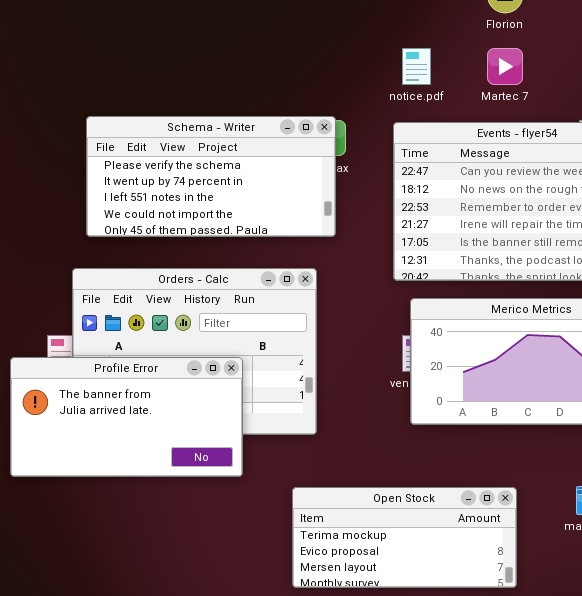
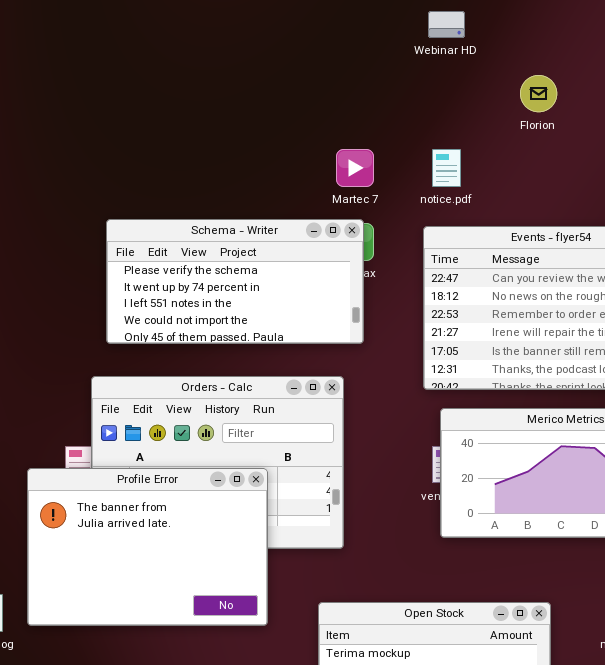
Martec 7: [487,48,523,85] -> [336,149,374,187], moved
Profile Error: [10,357,243,477] -> [27,468,268,626], resized

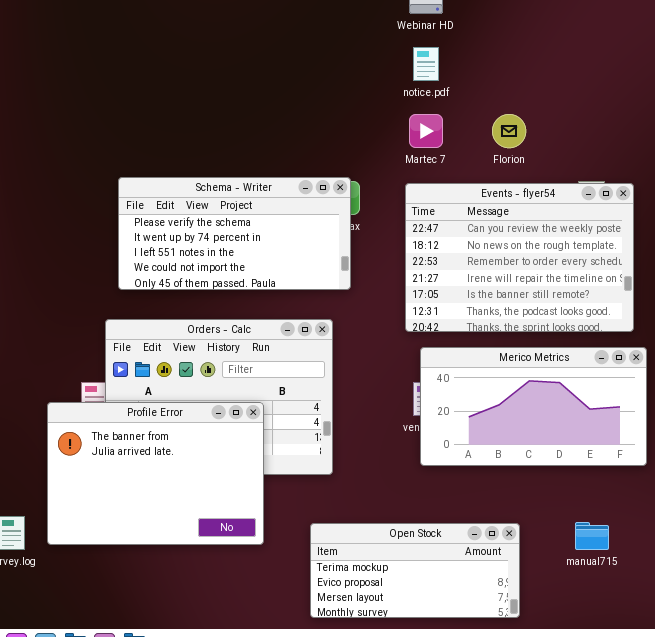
Florion: [520,75,557,112] -> [492,114,526,148], moved
Martec 7: [336,149,374,187] -> [409,114,443,148], moved
notice.pdf: [432,149,461,187] -> [413,47,439,81], moved

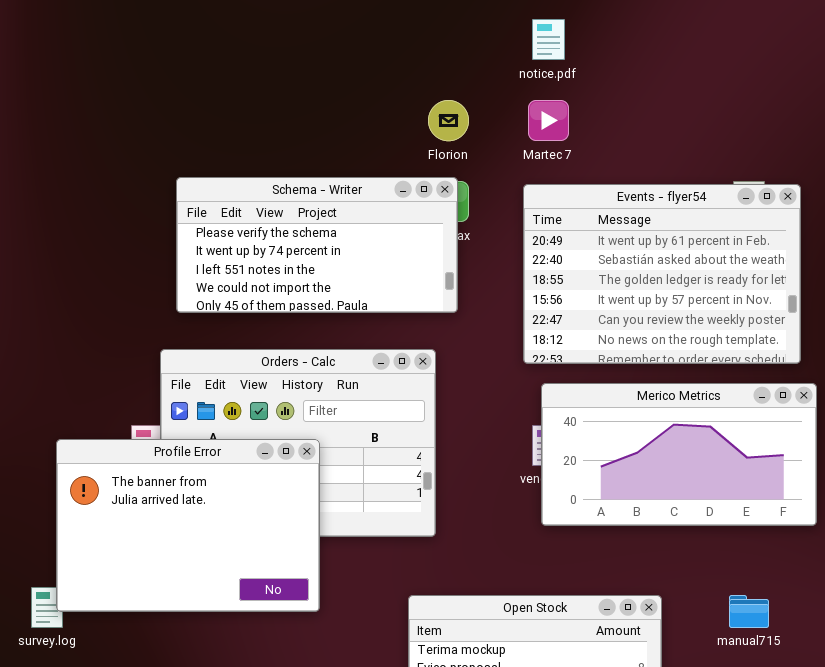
Florion: [492,114,526,148] -> [428,100,469,141], moved
Events - flyer54: [405,183,634,332] -> [523,184,801,364], scrolled up 4 rows
Profile Error: [47,402,264,545] -> [56,439,320,612], moved

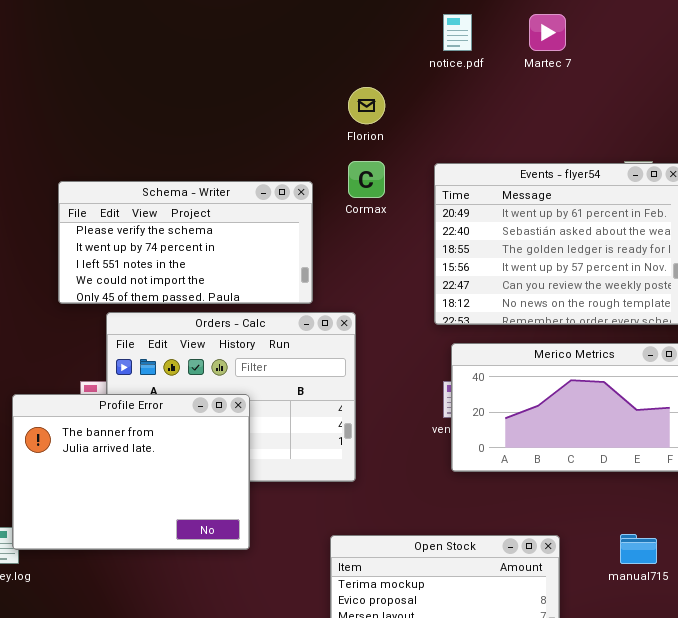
Martec 7: [528,100,569,141] -> [529,14,566,51], moved
Schema - Writer: [176,177,458,313] -> [58,181,313,304], moved

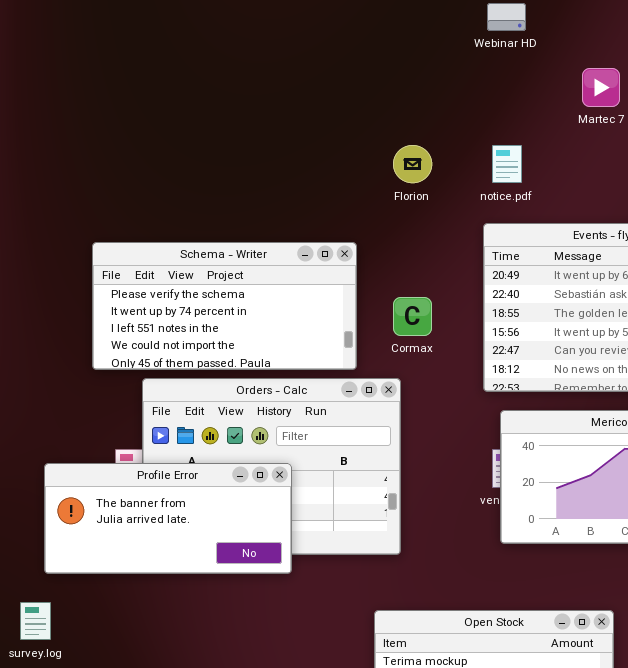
notice.pdf: [443,14,472,51] -> [492,145,522,183], moved
Cormax: [348,161,385,198] -> [393,297,432,336], moved
Profile Error: [12,394,250,550] -> [44,463,292,574], resized

